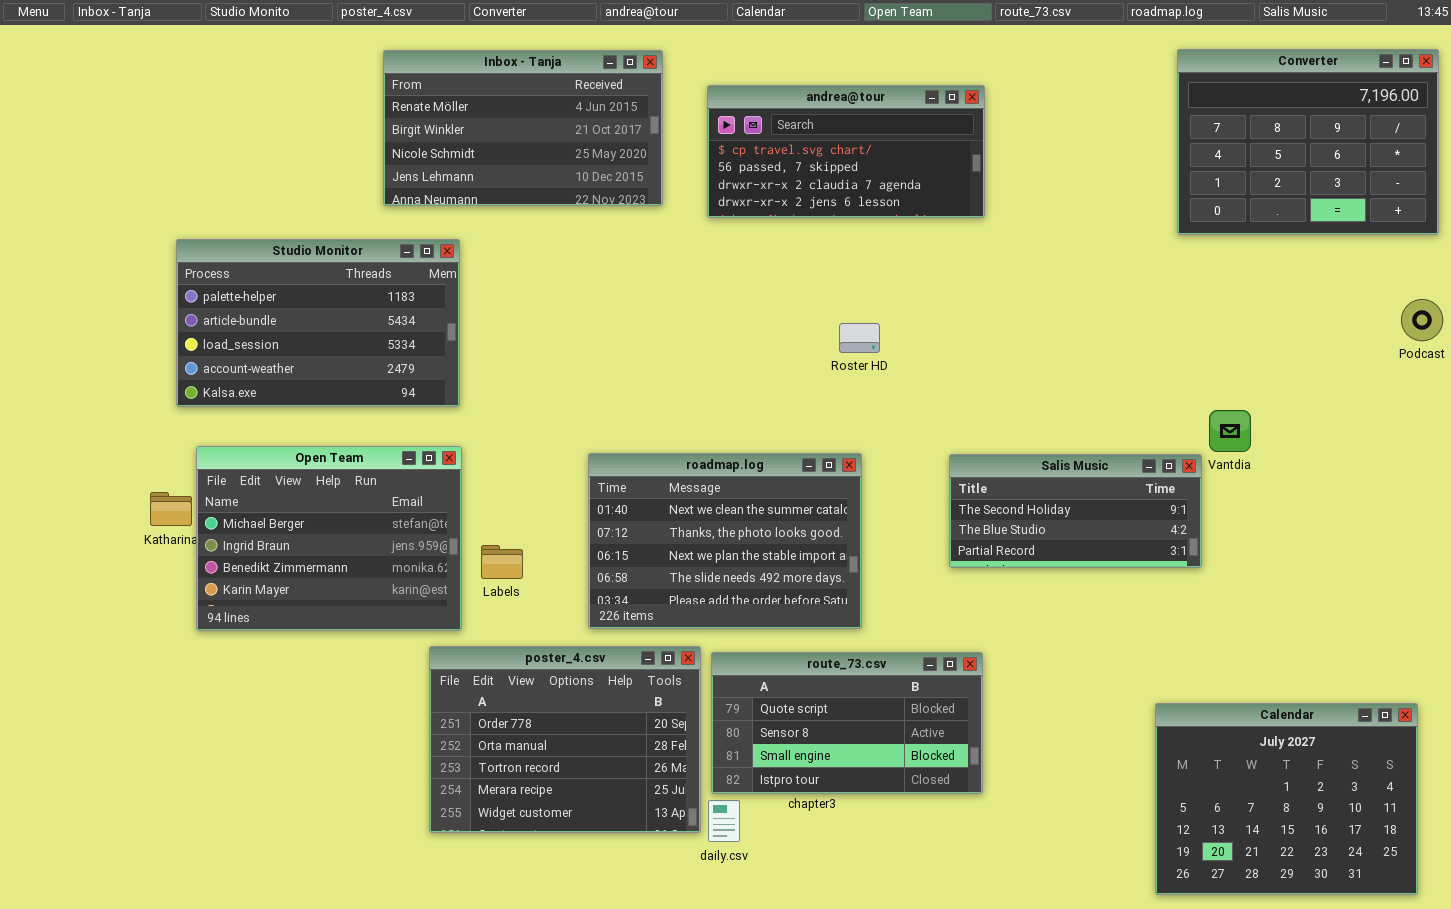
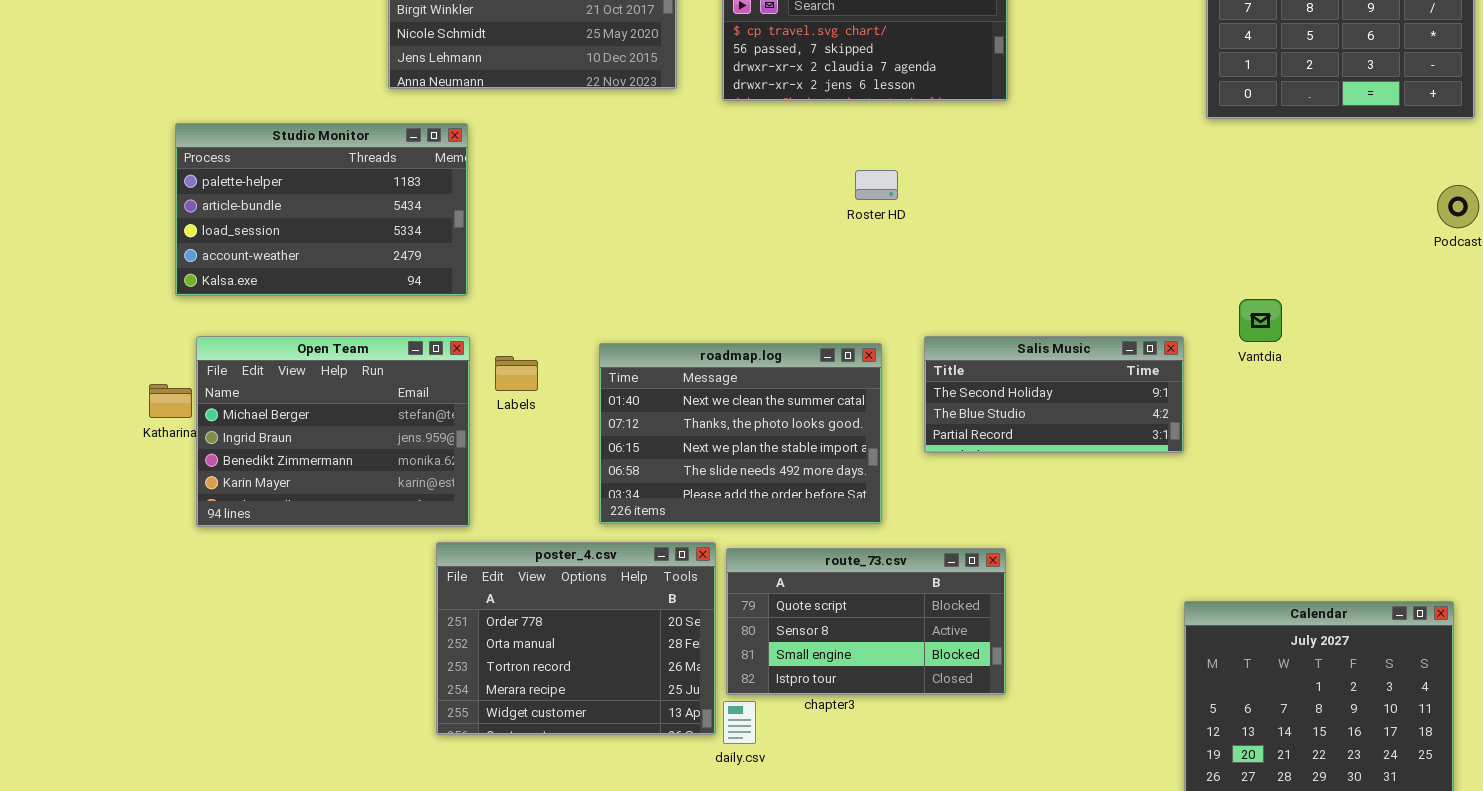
Roster HD: [839,323,880,353] -> [855,170,898,200], moved
Salis Music: [949,454,1202,568] -> [924,336,1184,453], moved
Labels: [481,545,523,579] -> [495,356,538,391], moved

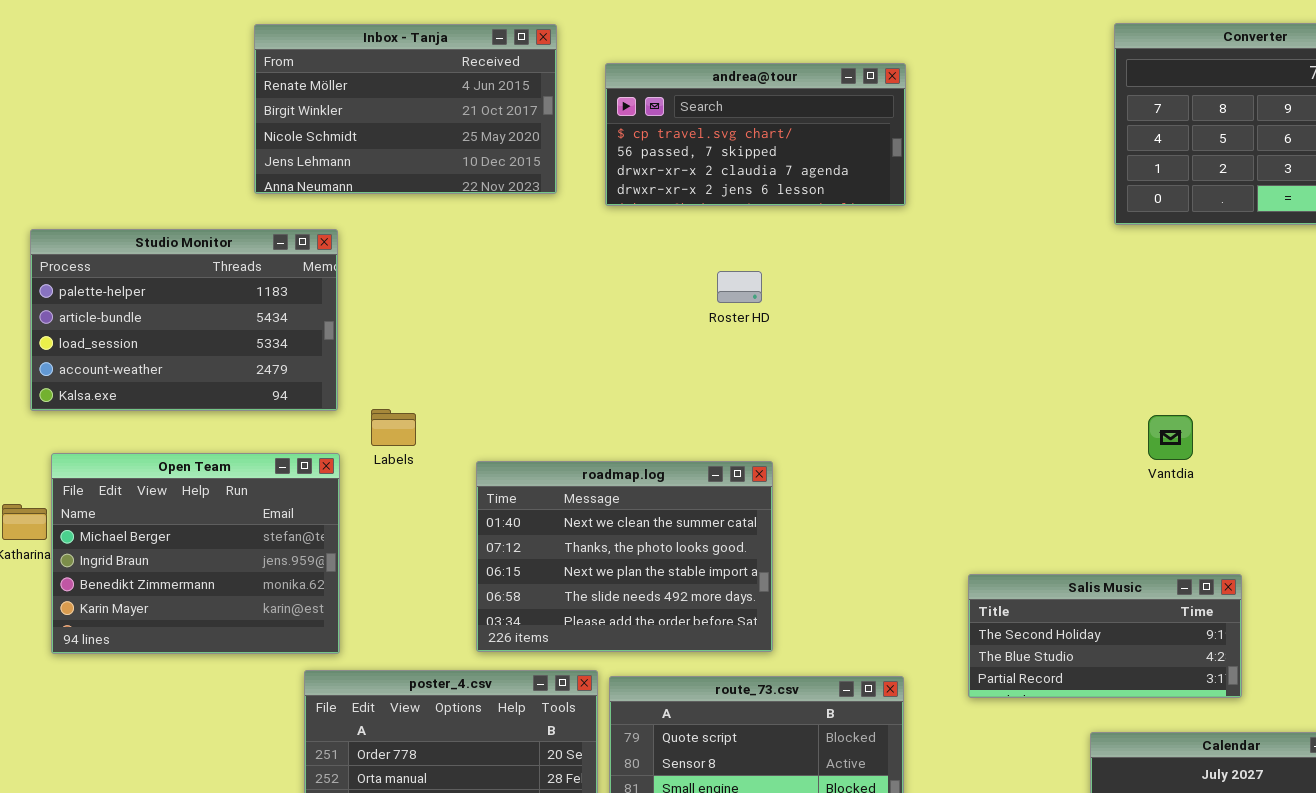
Roster HD: [855,170,898,200] -> [717,271,762,303], moved
Salis Music: [924,336,1184,453] -> [968,574,1242,698], moved
Labels: [495,356,538,391] -> [371,409,416,446], moved

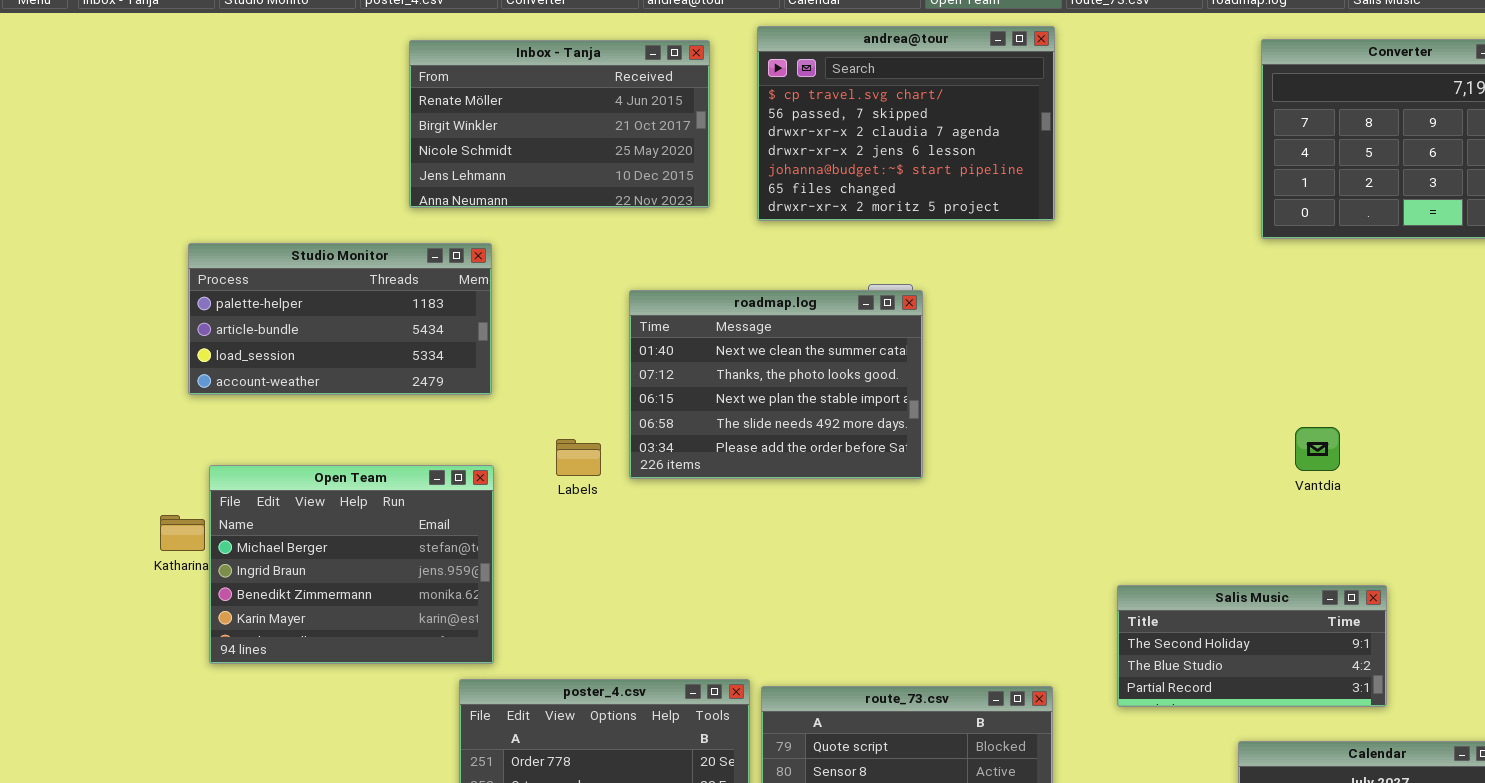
andrea@tour: [605,63,906,206] -> [757,26,1055,221], resized
Studio Monitor: [30,229,338,411] -> [188,243,492,395], resized
Labels: [371,409,416,446] -> [556,439,601,476], moved
roadmap.log: [476,461,773,652] -> [629,290,923,479], moved

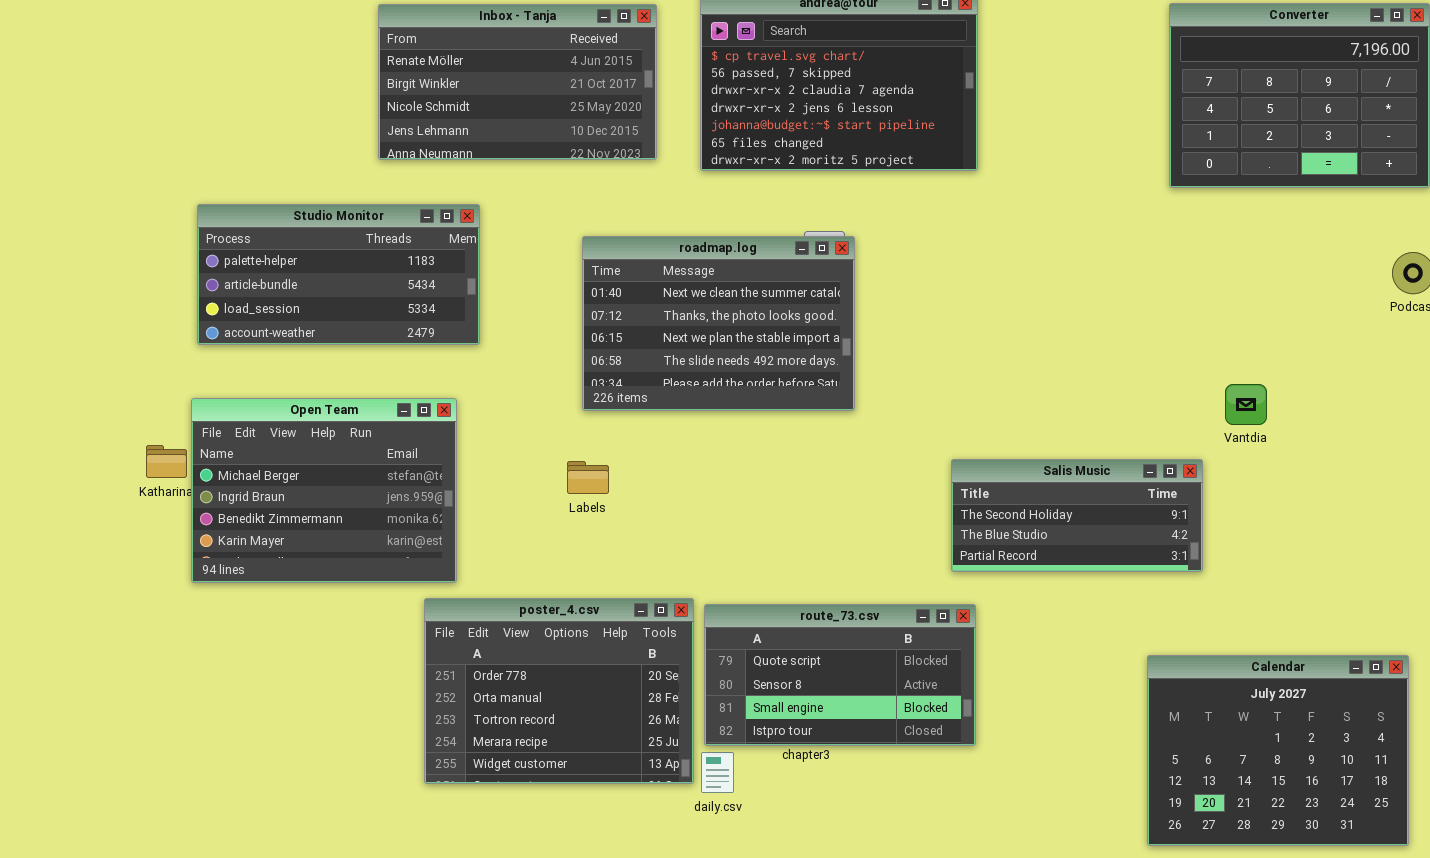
Studio Monitor: [188,243,492,395] -> [197,204,480,345], moved
Vantdia: [1295,427,1340,471] -> [1225,384,1267,425], moved
Labels: [556,439,601,476] -> [567,461,609,494], moved
Salis Music: [1117,585,1387,707] -> [951,459,1203,572], moved

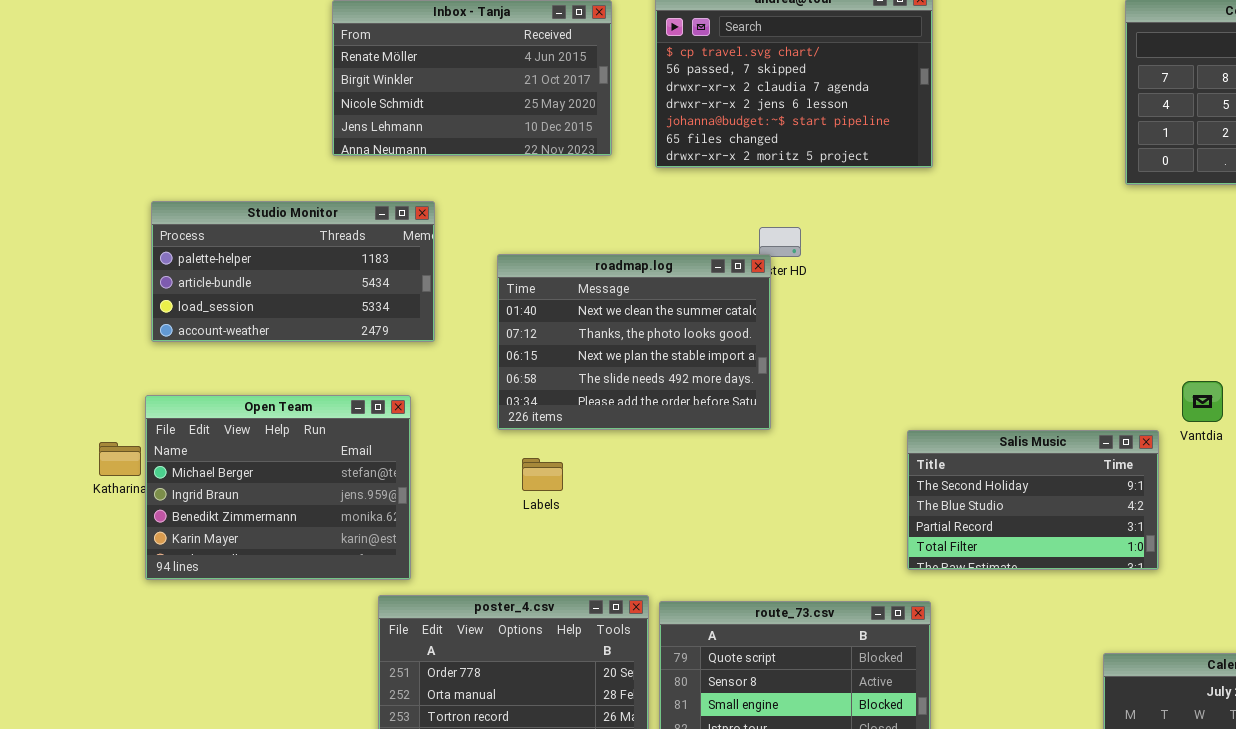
roadmap.log: [582,236,855,411] -> [497,254,771,430], moved
Salis Music: [951,459,1203,572] -> [907,430,1159,570], resized

